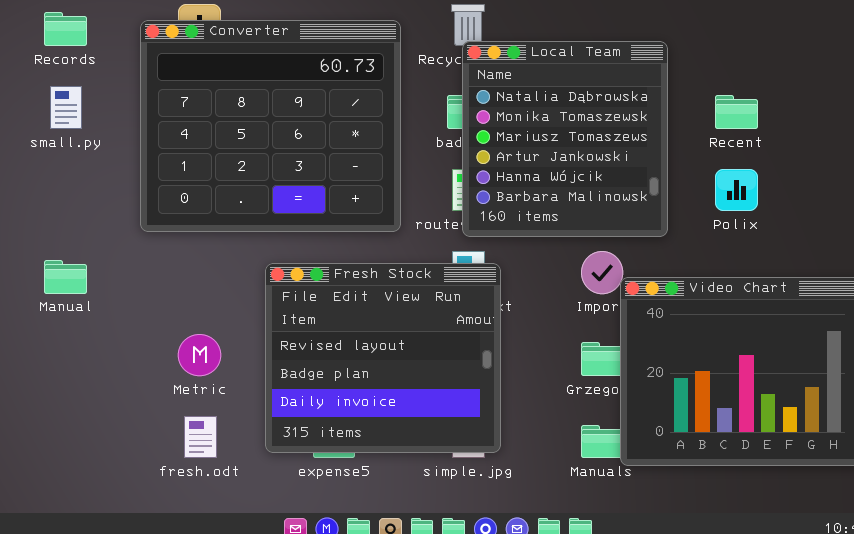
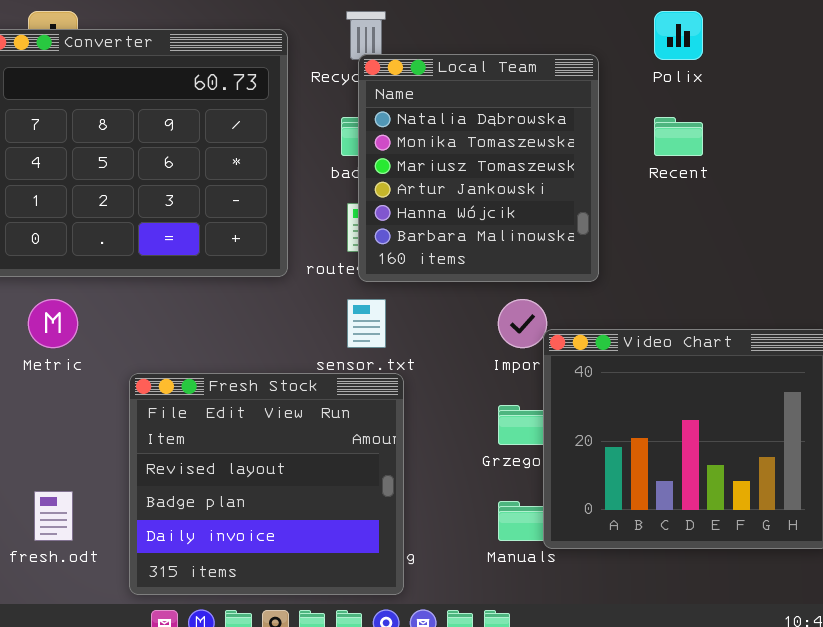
Polix: [715,169,758,211] -> [654,11,703,60], moved
Fresh Stock: [265,263,501,453] -> [129,373,404,595], moved
Metric: [178,334,221,376] -> [28,299,78,348], moved

